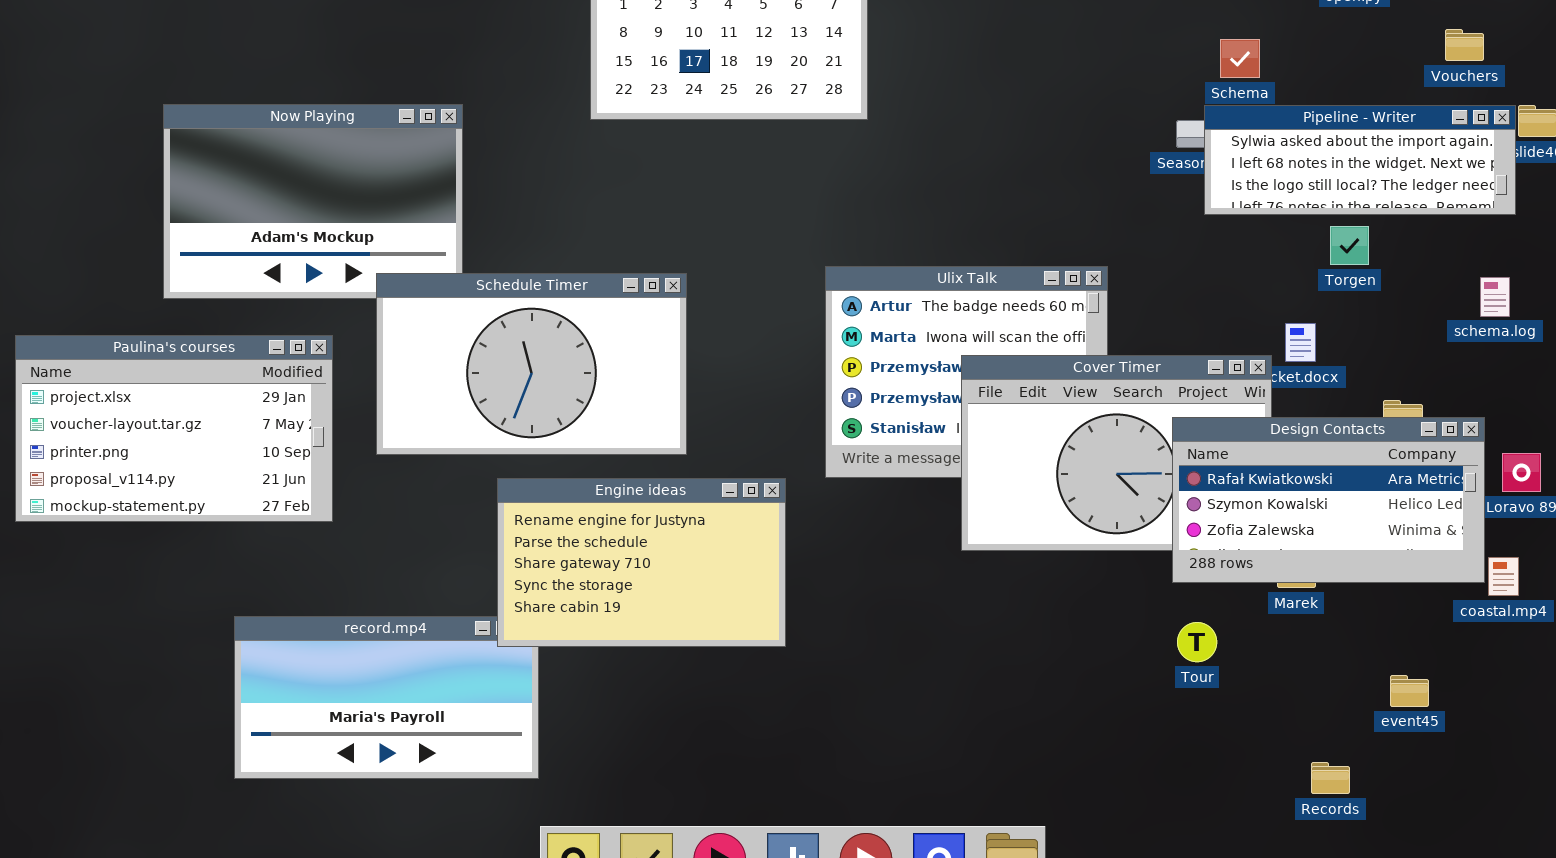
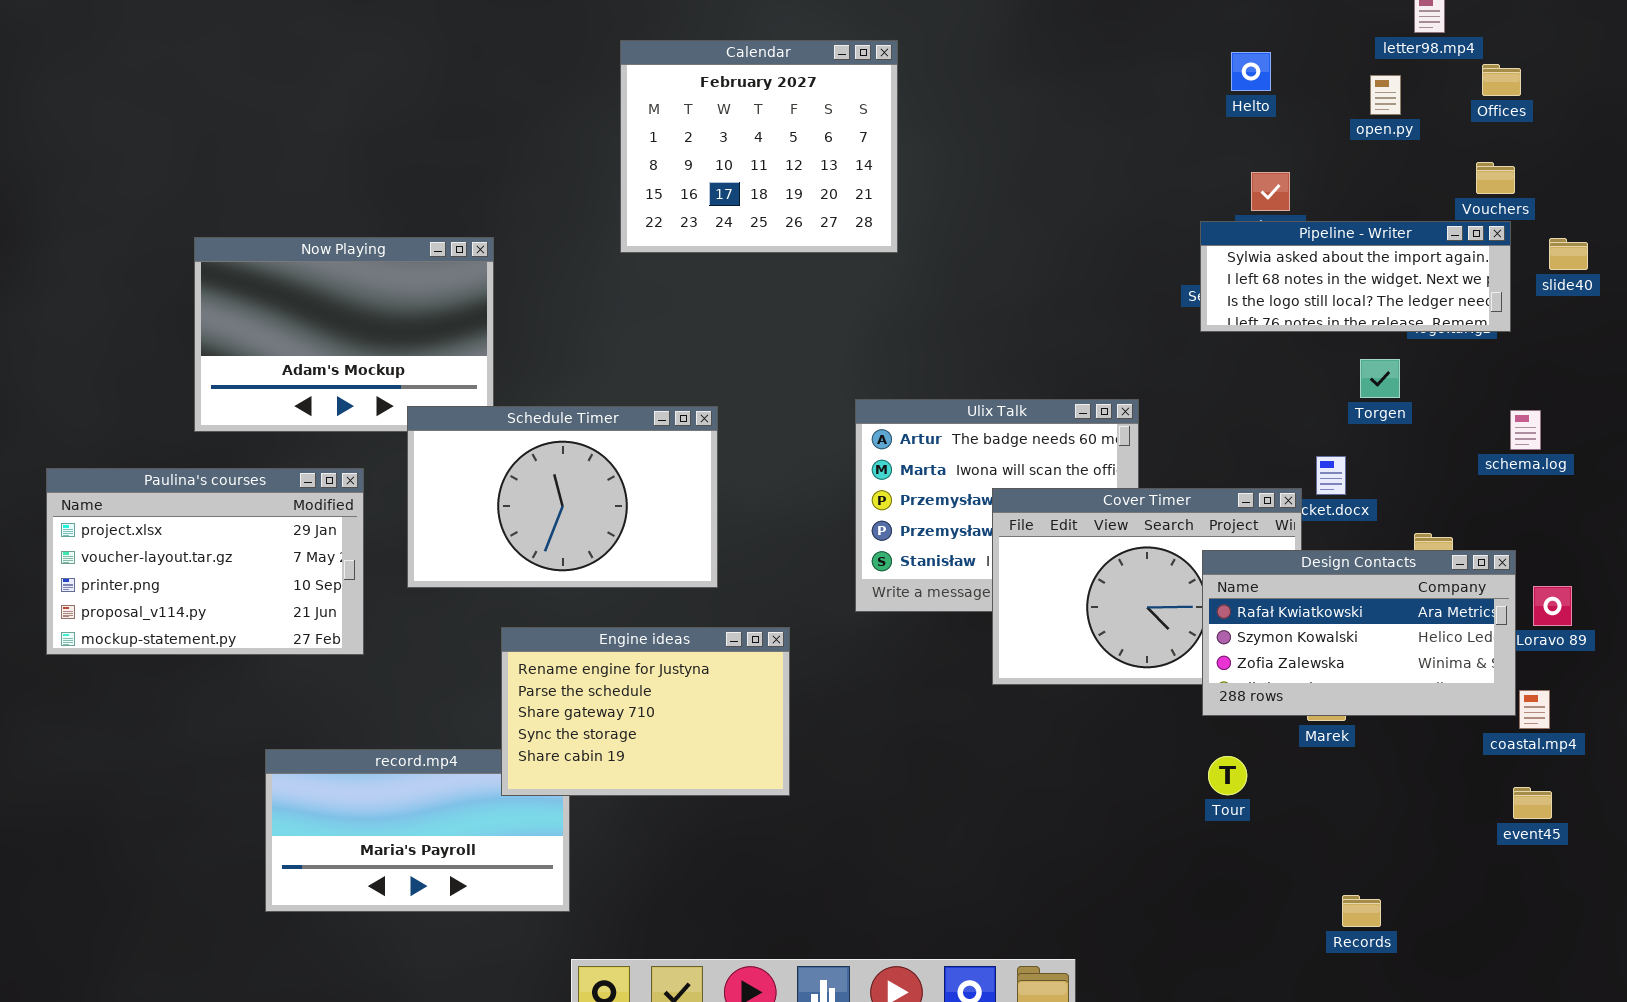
Pipeline - Writer: [1204,105,1516,215] -> [1200,221,1511,332], moved
Engine ideas: [497,478,786,647] -> [501,627,790,796], moved
event45: [1390,675,1429,707] -> [1513,787,1552,819], moved

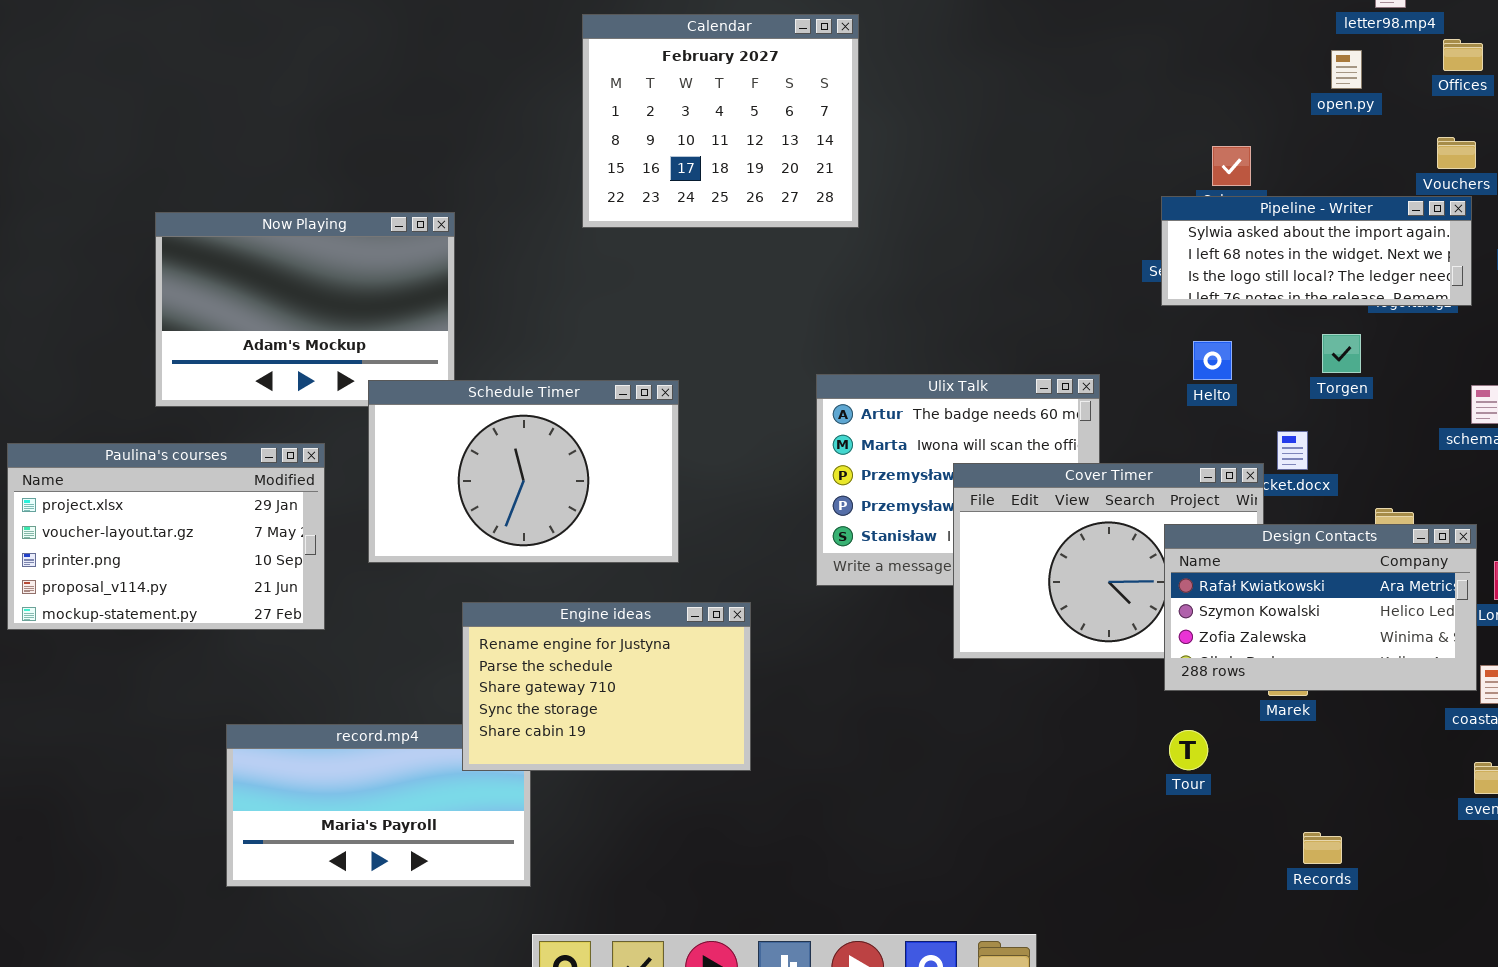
Helto: [1231,52,1271,91] -> [1193,341,1232,380], moved
Records: [1342,895,1381,927] -> [1303,832,1342,864], moved

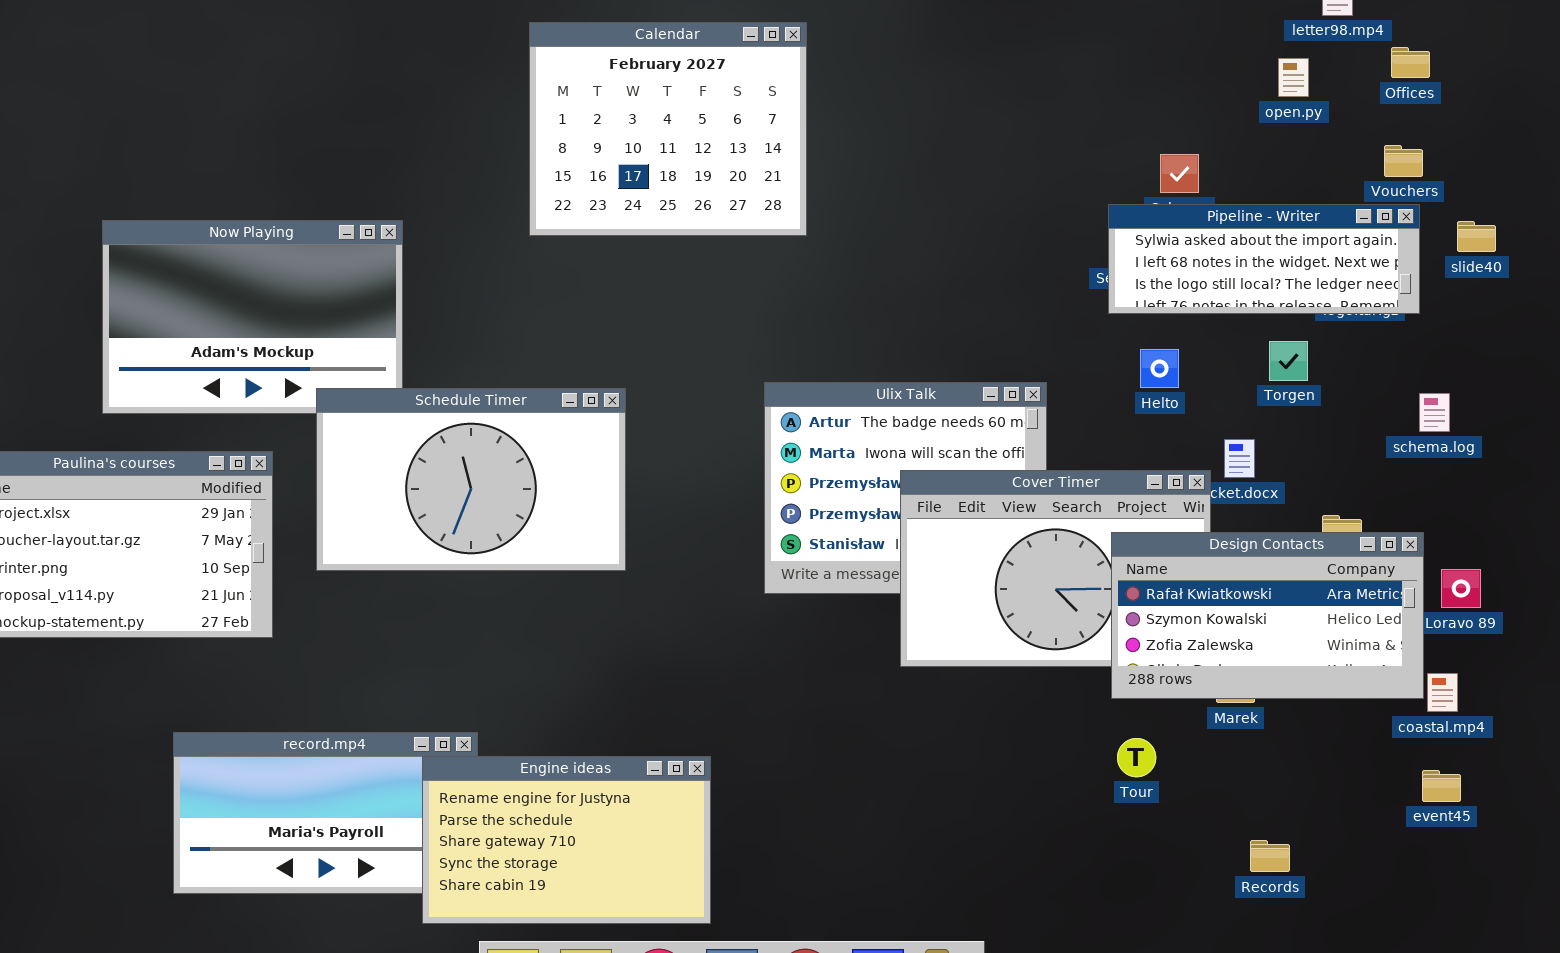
Engine ideas: [462,602,751,771] -> [422,756,711,924], moved

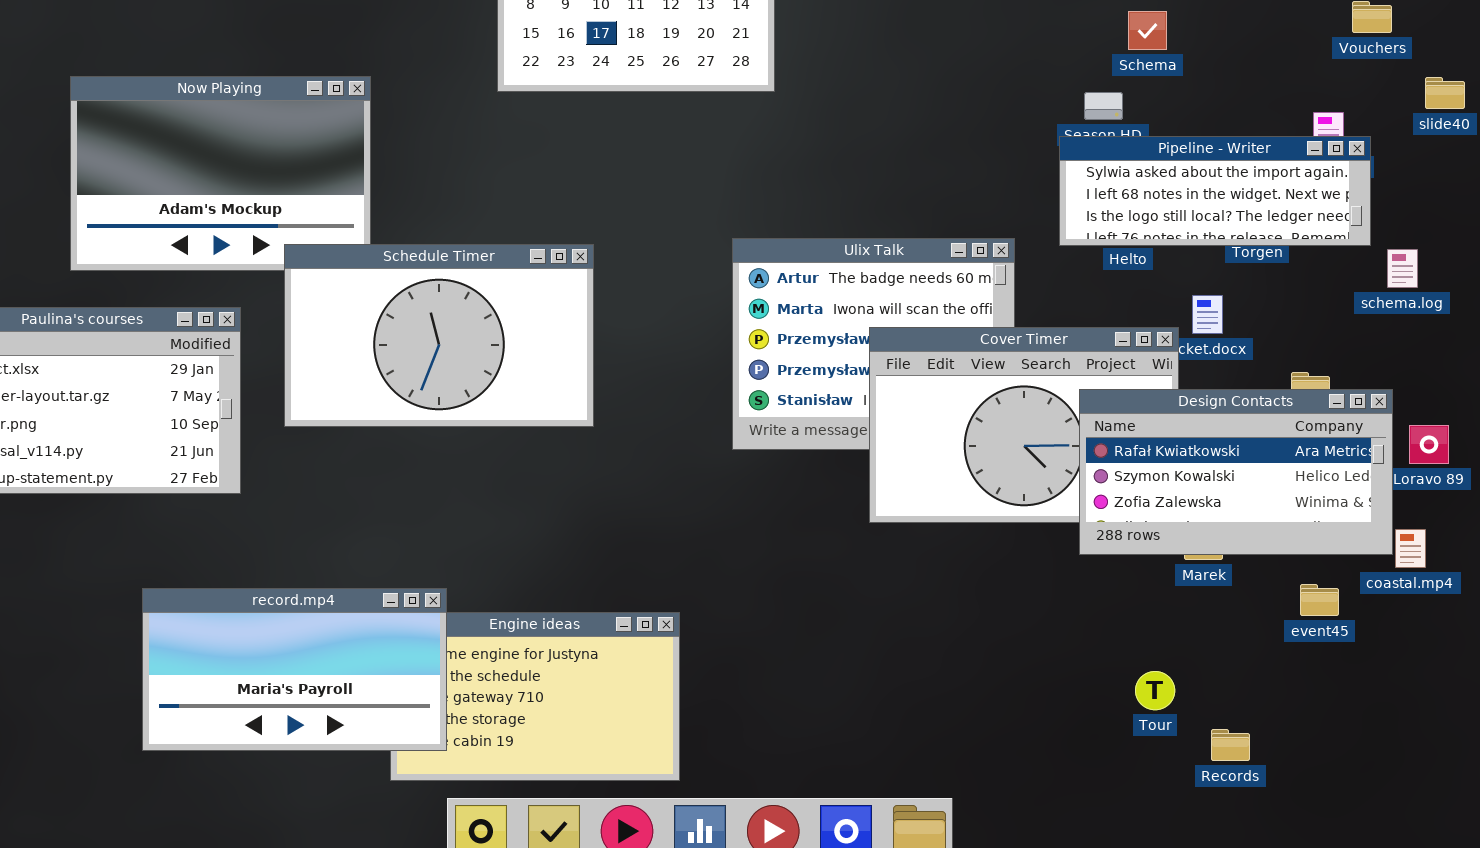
Pipeline - Writer: [1108,204,1420,314] -> [1059,136,1371,246], moved
record.mp4: [173,732,478,894] -> [142,588,447,751], raised
Tour: [1117,738,1156,777] -> [1135,671,1175,710], moved
event45: [1422,770,1461,802] -> [1300,584,1339,616], moved
Records: [1250,840,1290,872] -> [1211,729,1250,761], moved

